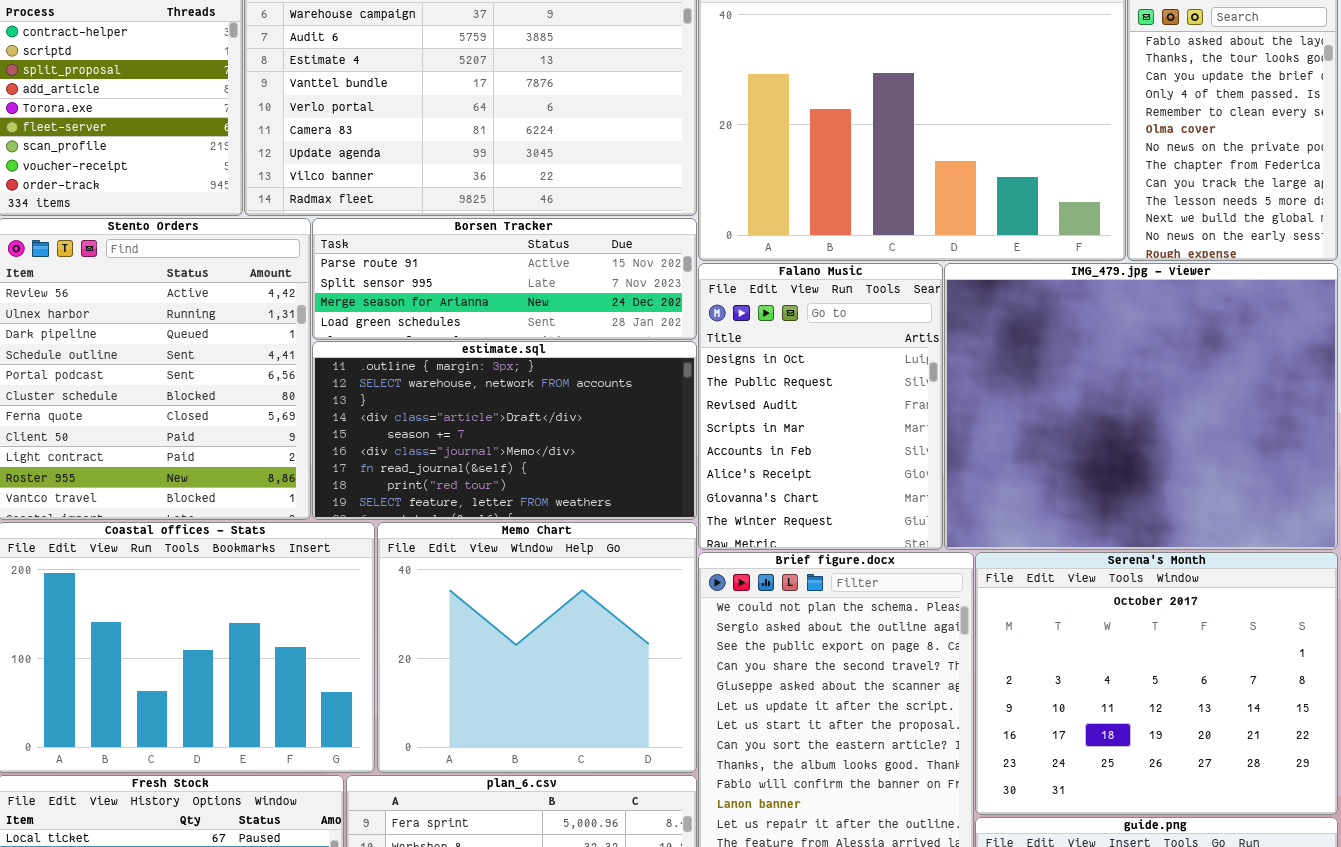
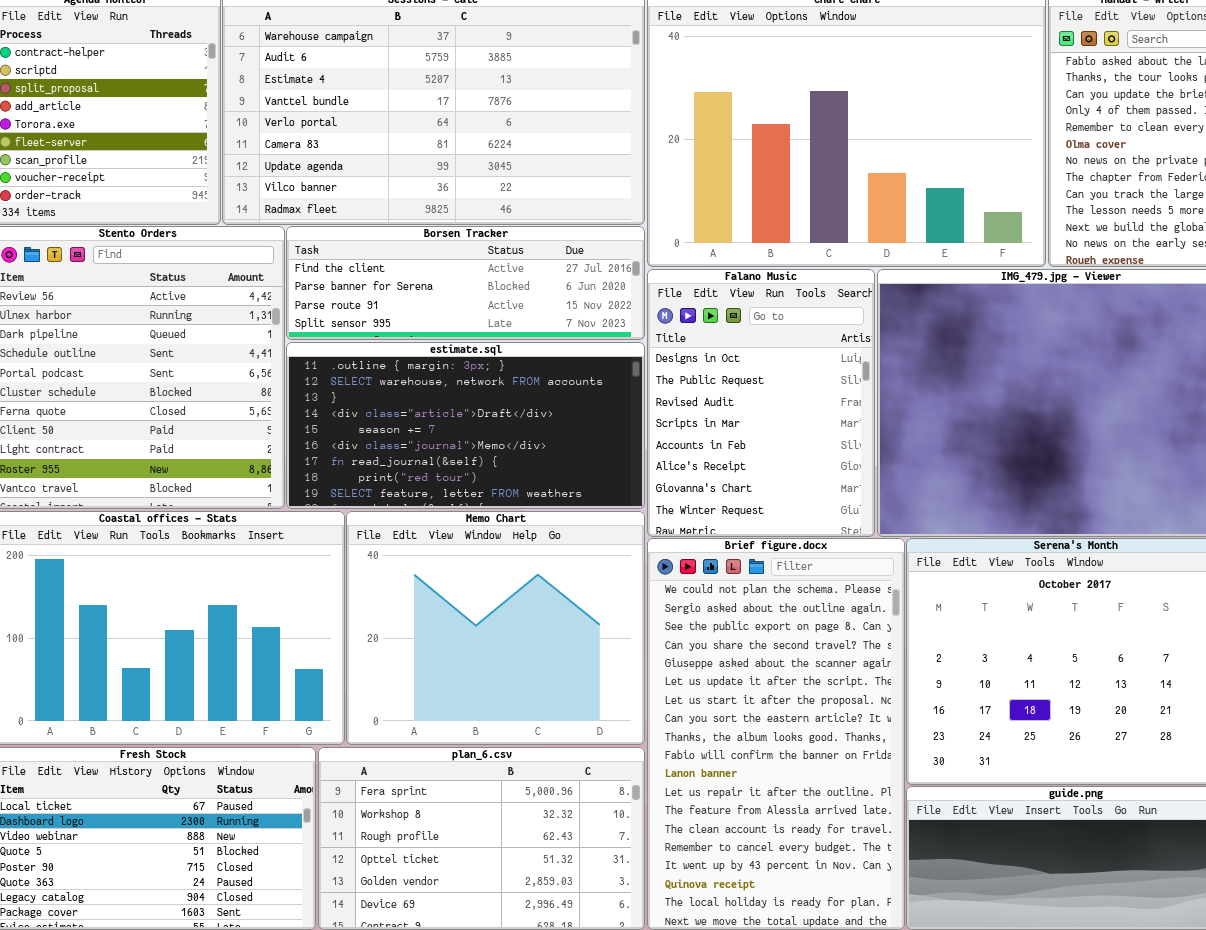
Borsen Tracker: [312,218,697,340] -> [286,226,645,340], scrolled up 2 rows

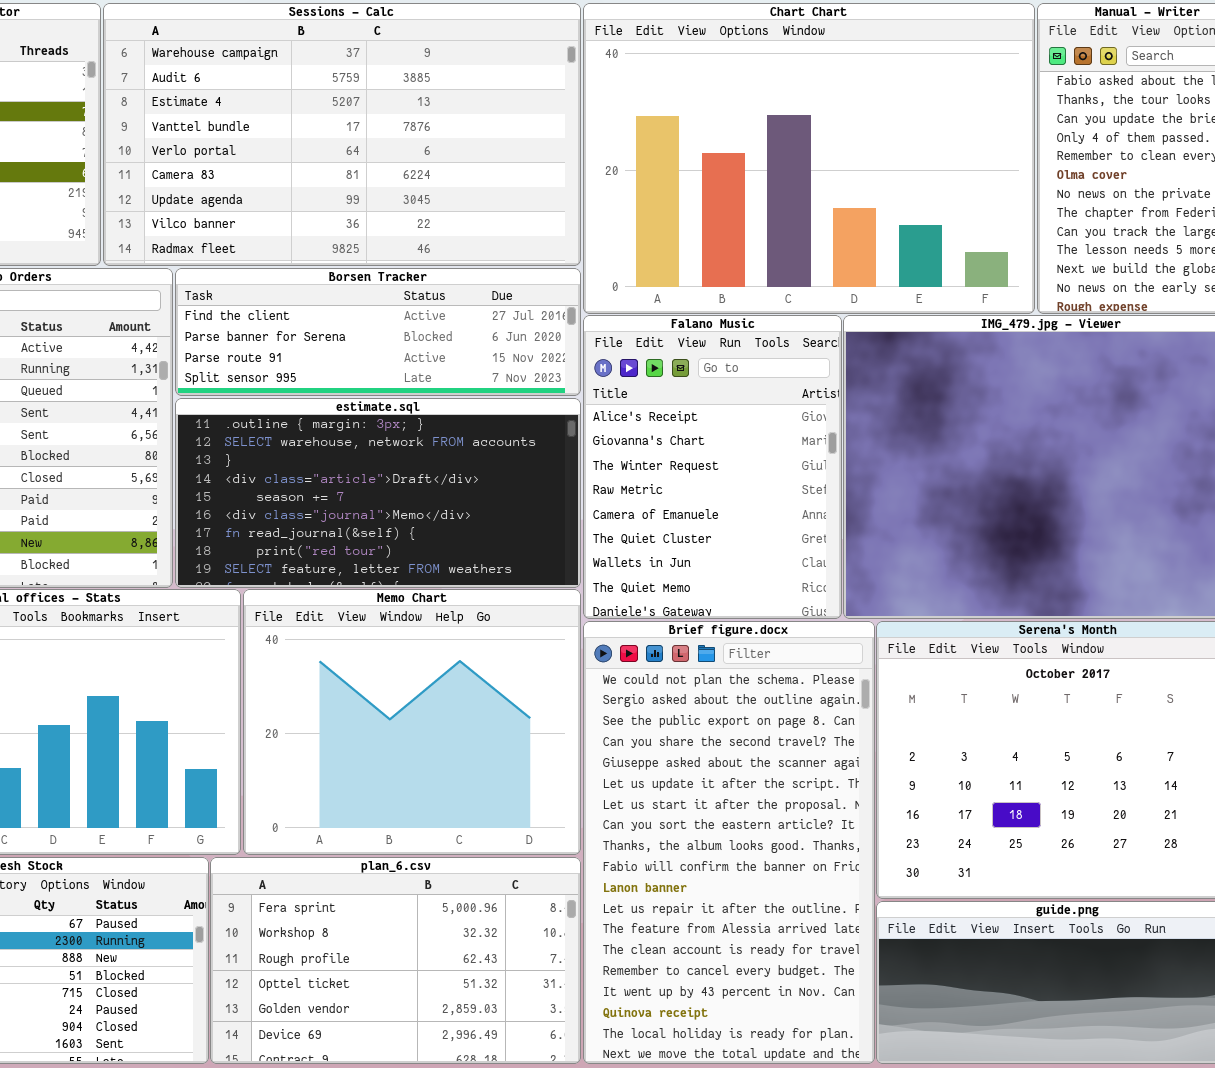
Falano Music: [647,269,875,537] -> [583,315,842,619], scrolled down 5 rows

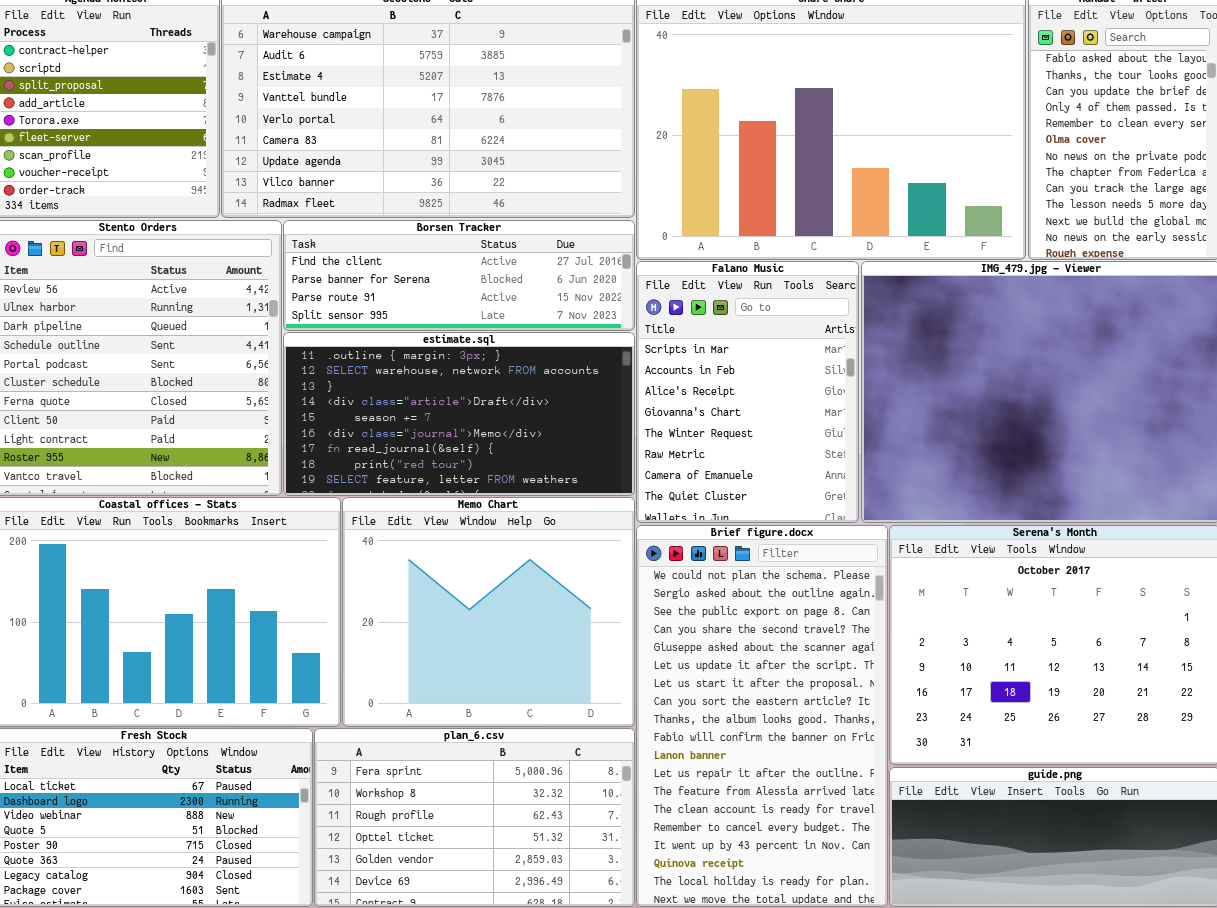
Falano Music: [583,315,842,619] -> [636,261,859,523], scrolled up 2 rows

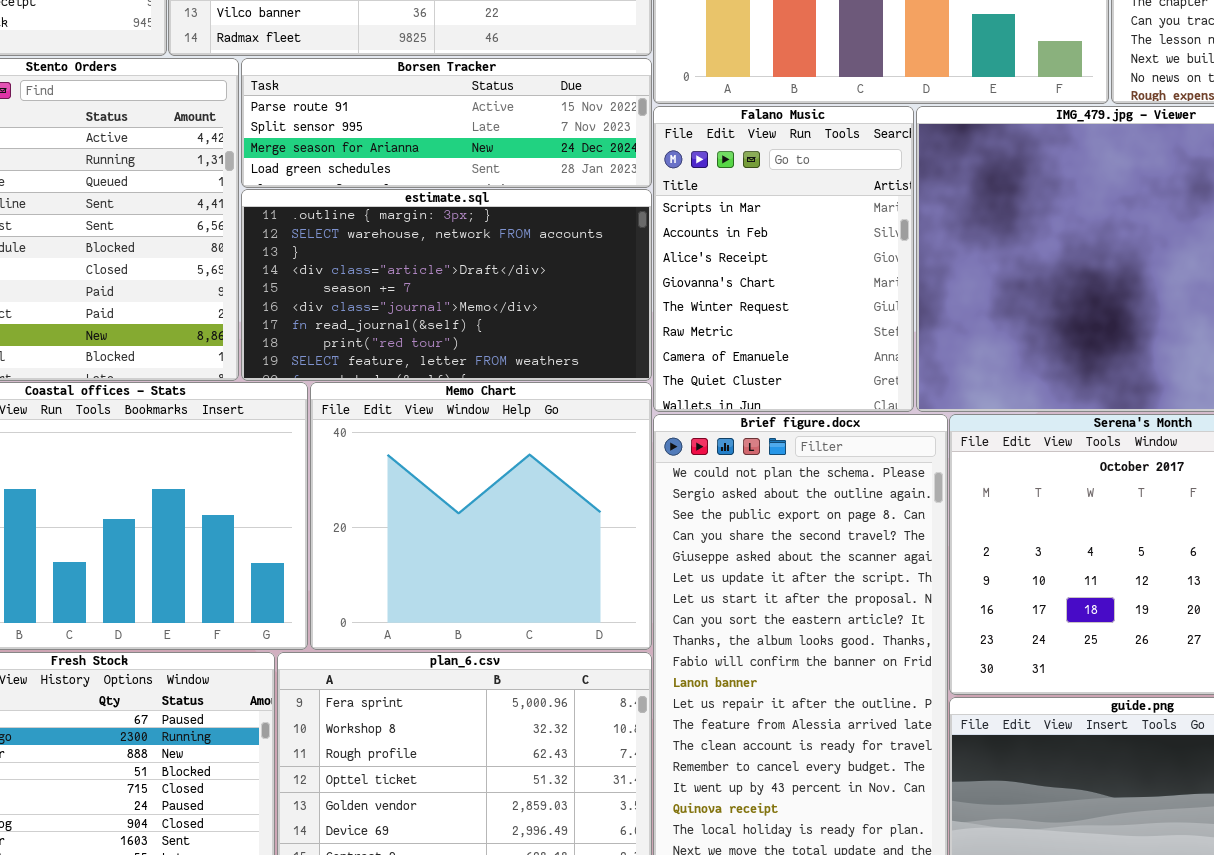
Borsen Tracker: [283,220,635,331] -> [241,58,652,188], scrolled down 2 rows

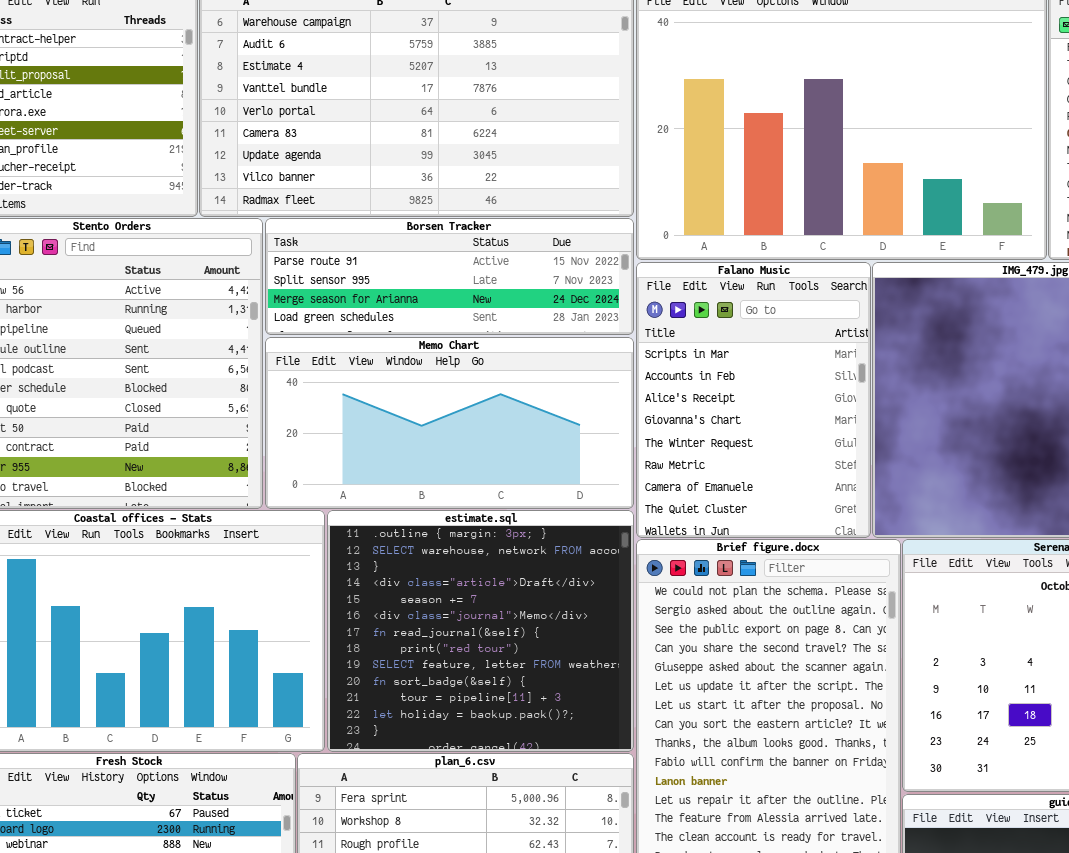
estimate.sql: [241,189,652,381] -> [327,510,634,752], moved, resized
Memo Chart: [310,382,652,650] -> [265,337,634,509], moved, resized

